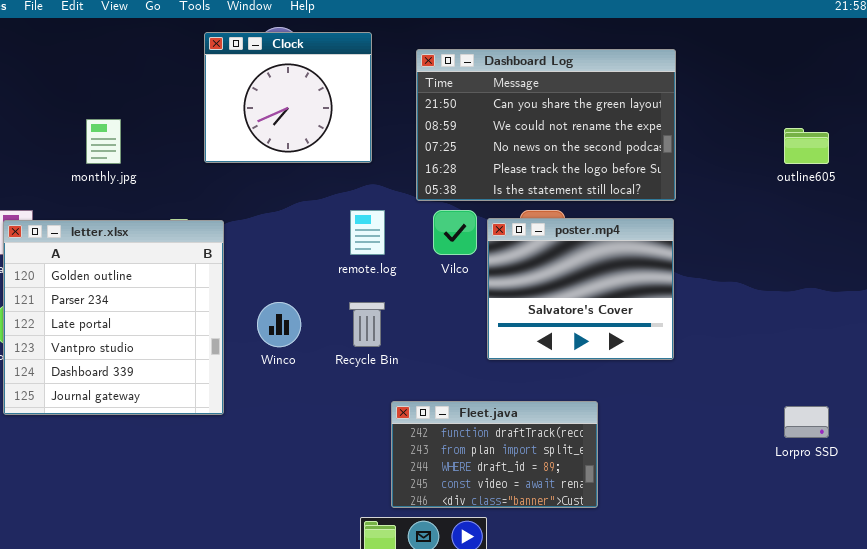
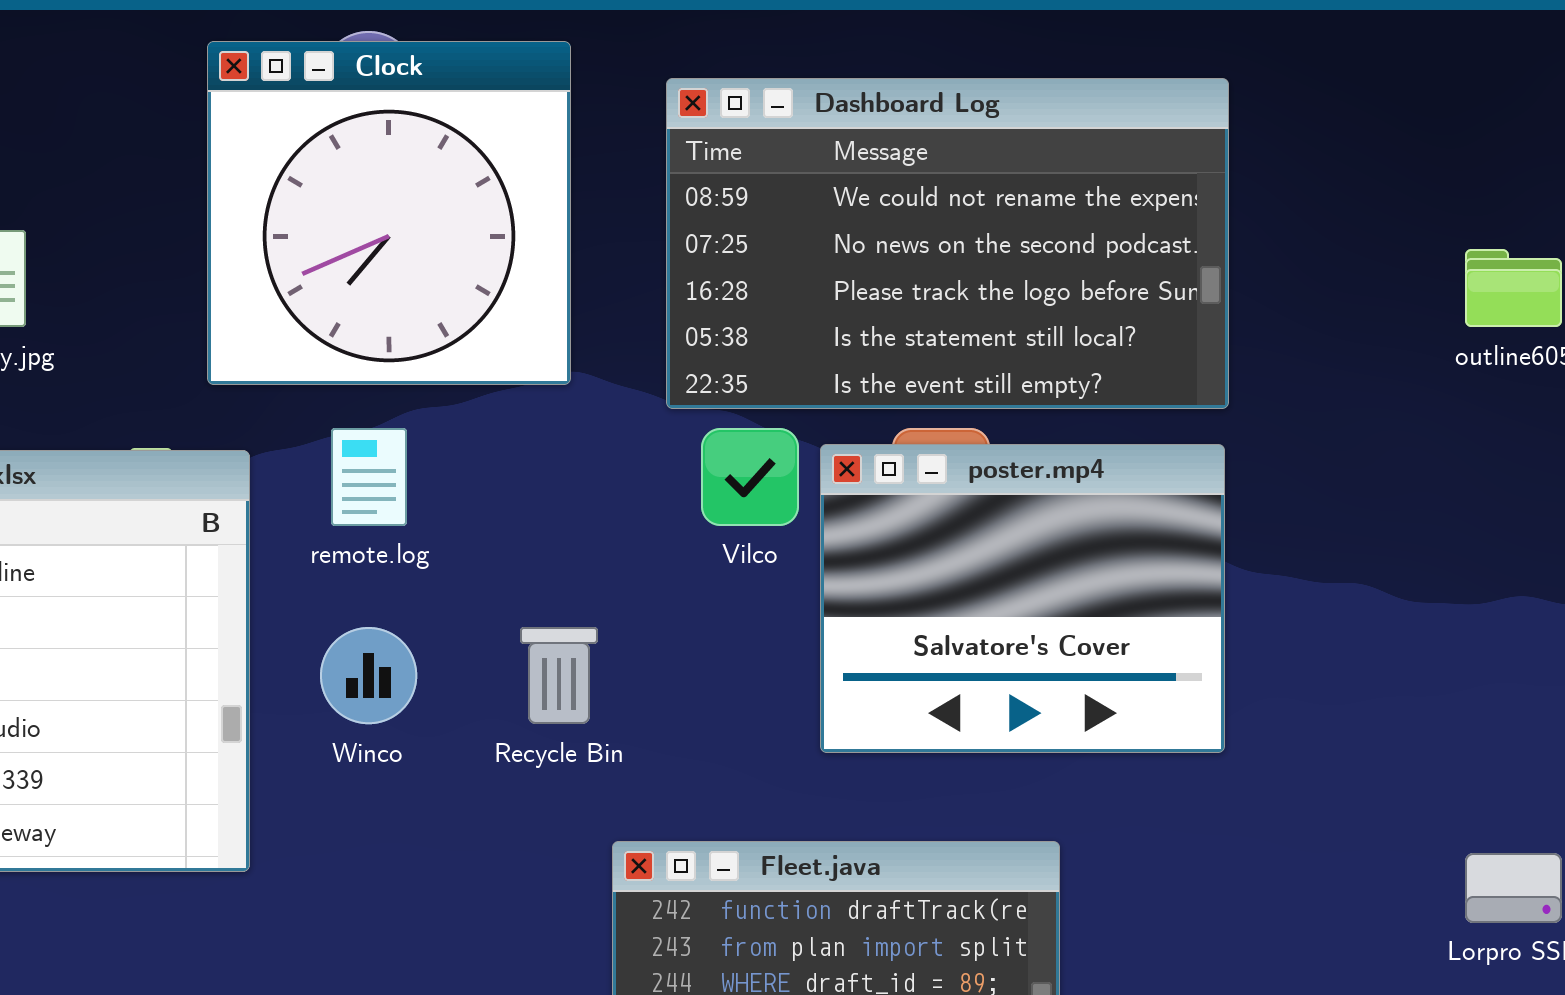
Clock: [204,32,372,163] -> [207,41,571,385], resized
Dashboard Log: [416,49,676,201] -> [666,78,1229,409], scrolled down 1 row
remote.log: [350,210,385,255] -> [331,428,407,526], moved

